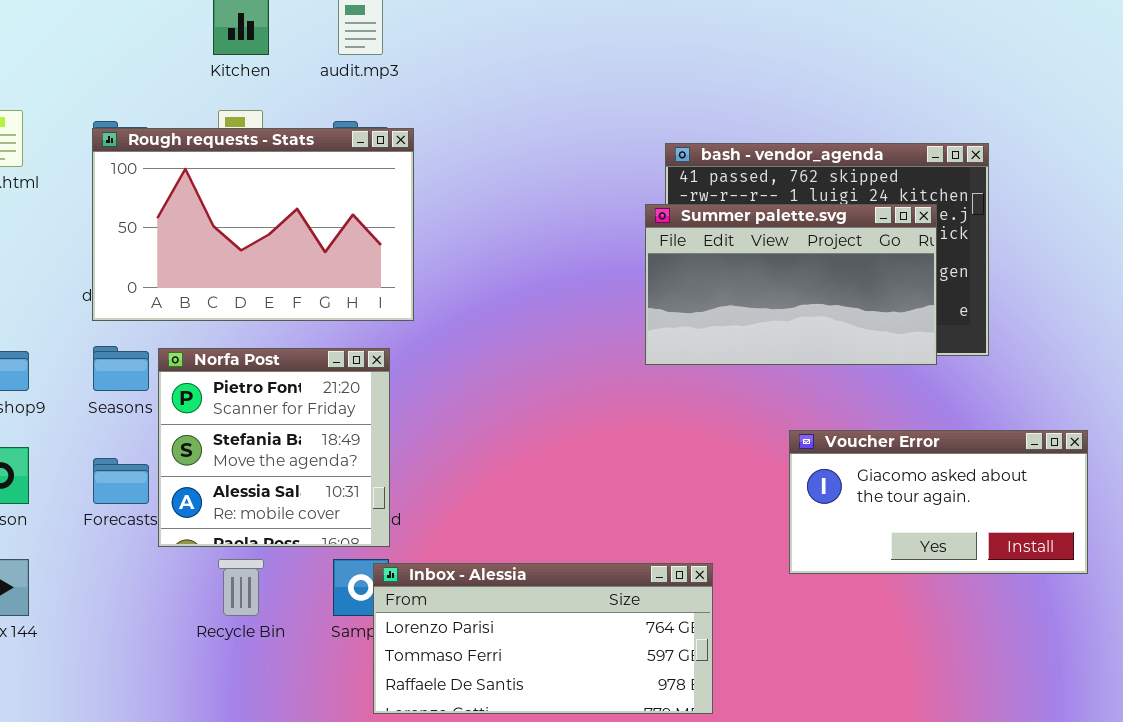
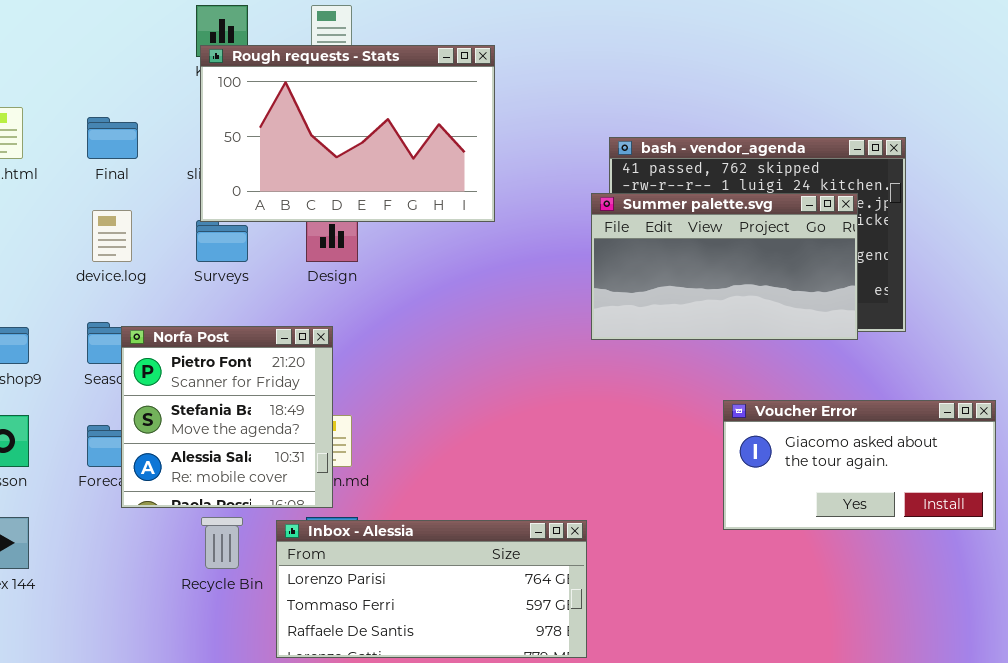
Rough requests - Stats: [92,128,414,321] -> [200,45,495,222], moved
Norfa Post: [158,348,390,547] -> [121,326,333,508], moved
Inbox - Alessia: [373,563,713,714] -> [276,520,587,658], moved

